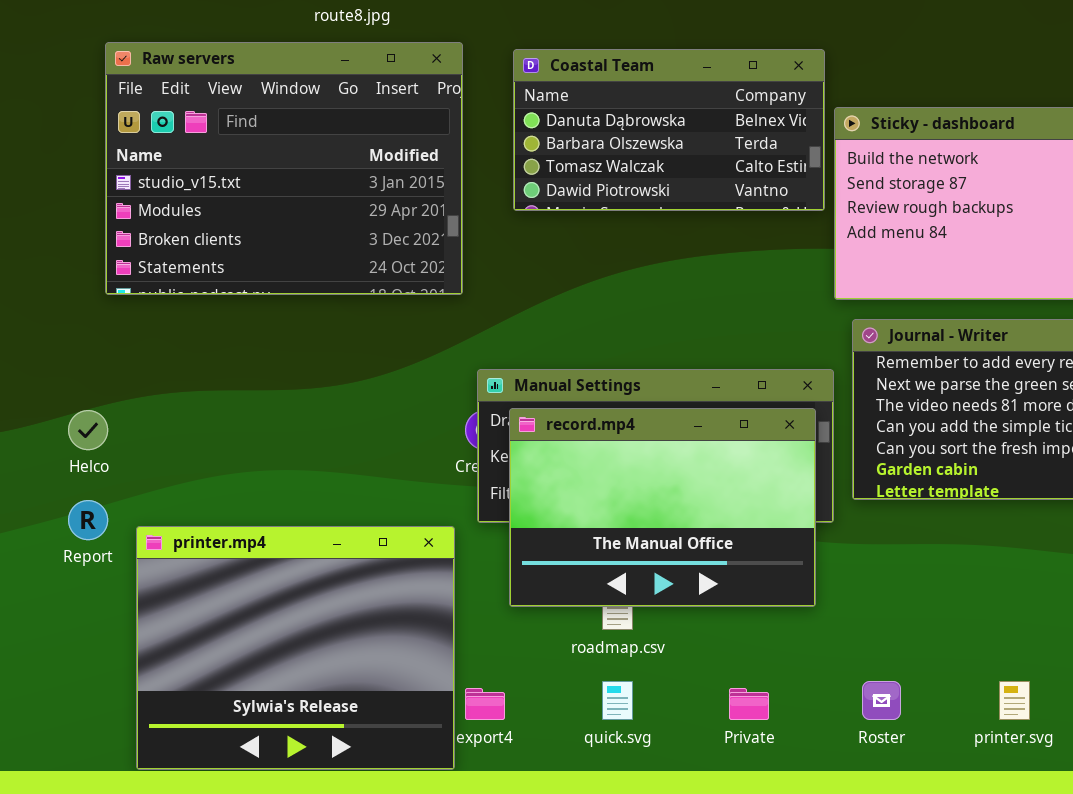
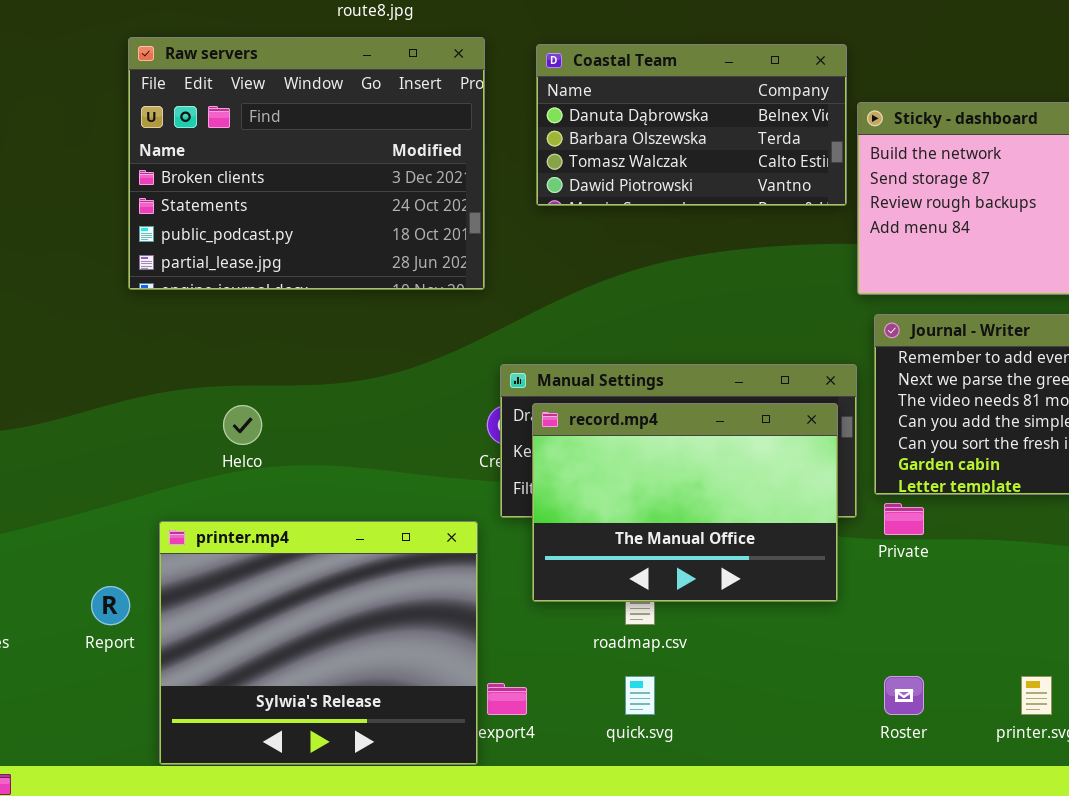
Raw servers: [105,42,463,295] -> [128,37,485,290], scrolled down 2 rows
Helco: [68,410,108,450] -> [223,405,262,445], moved
Report: [68,500,108,540] -> [91,586,130,625], moved
Private: [729,688,769,720] -> [884,503,924,535], moved

